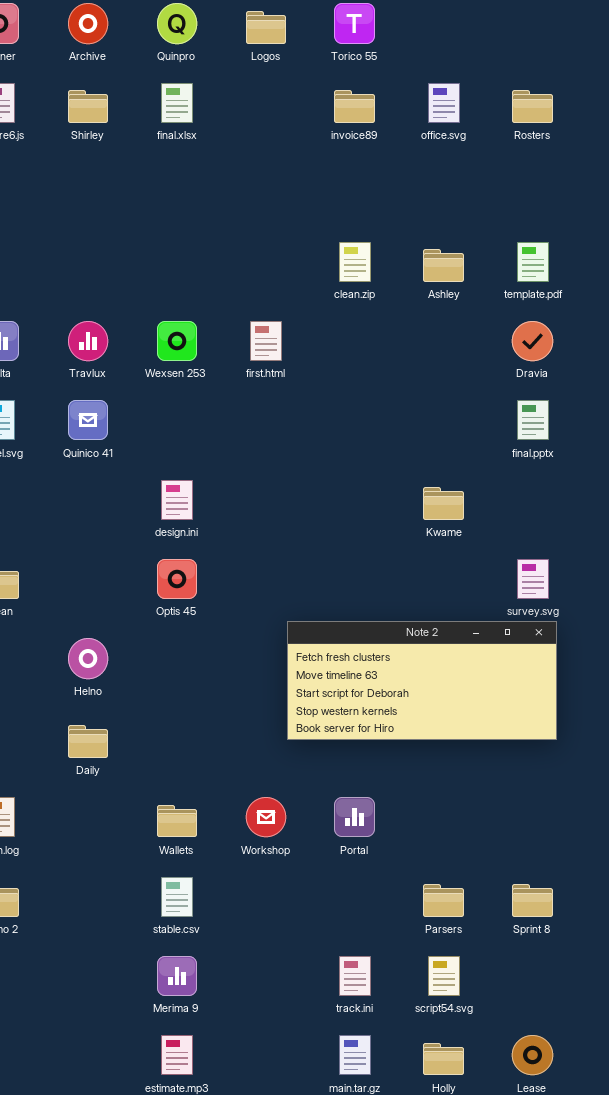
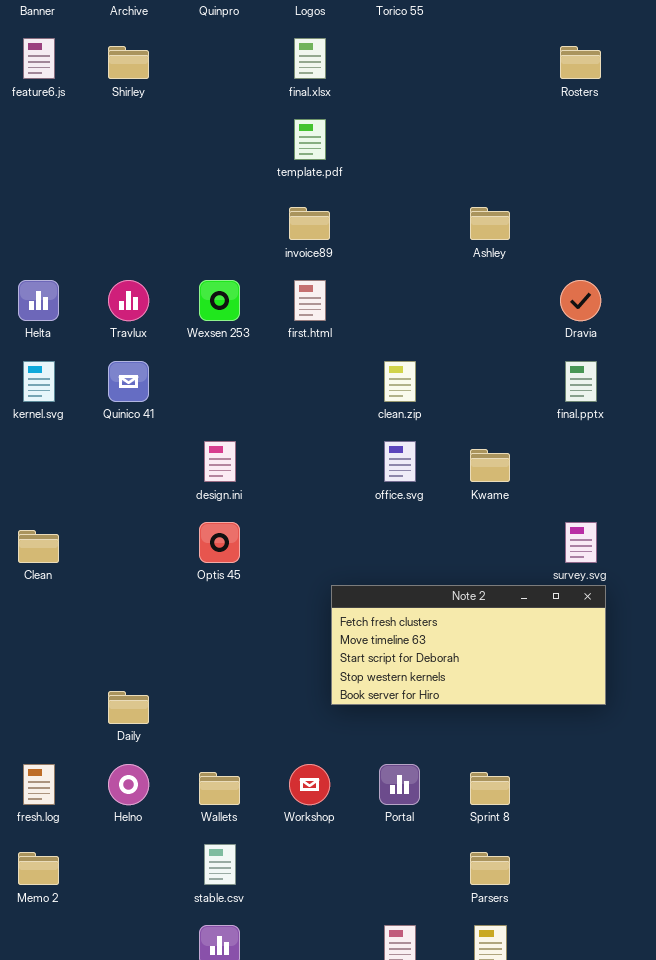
final.xlsx: [161,83,193,123] -> [294,38,326,79], moved
office.svg: [428,83,460,123] -> [384,441,416,482], moved
invoice89: [334,90,375,123] -> [289,207,330,240], moved
clean.zip: [339,242,371,282] -> [384,361,416,402], moved
template.pdf: [517,242,549,282] -> [294,119,326,160], moved
Helno: [68,638,108,679] -> [108,764,149,805], moved
Sprint 8: [512,884,553,917] -> [470,772,510,805], moved

